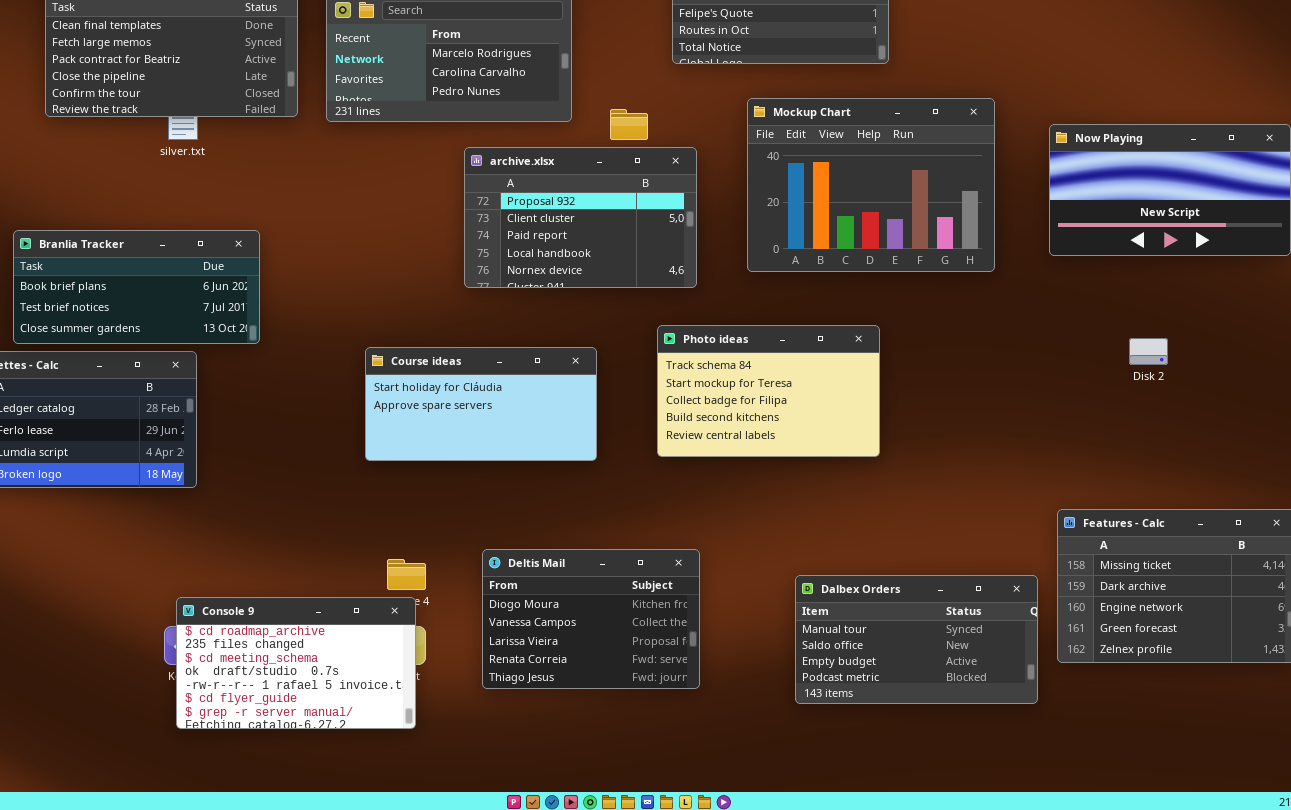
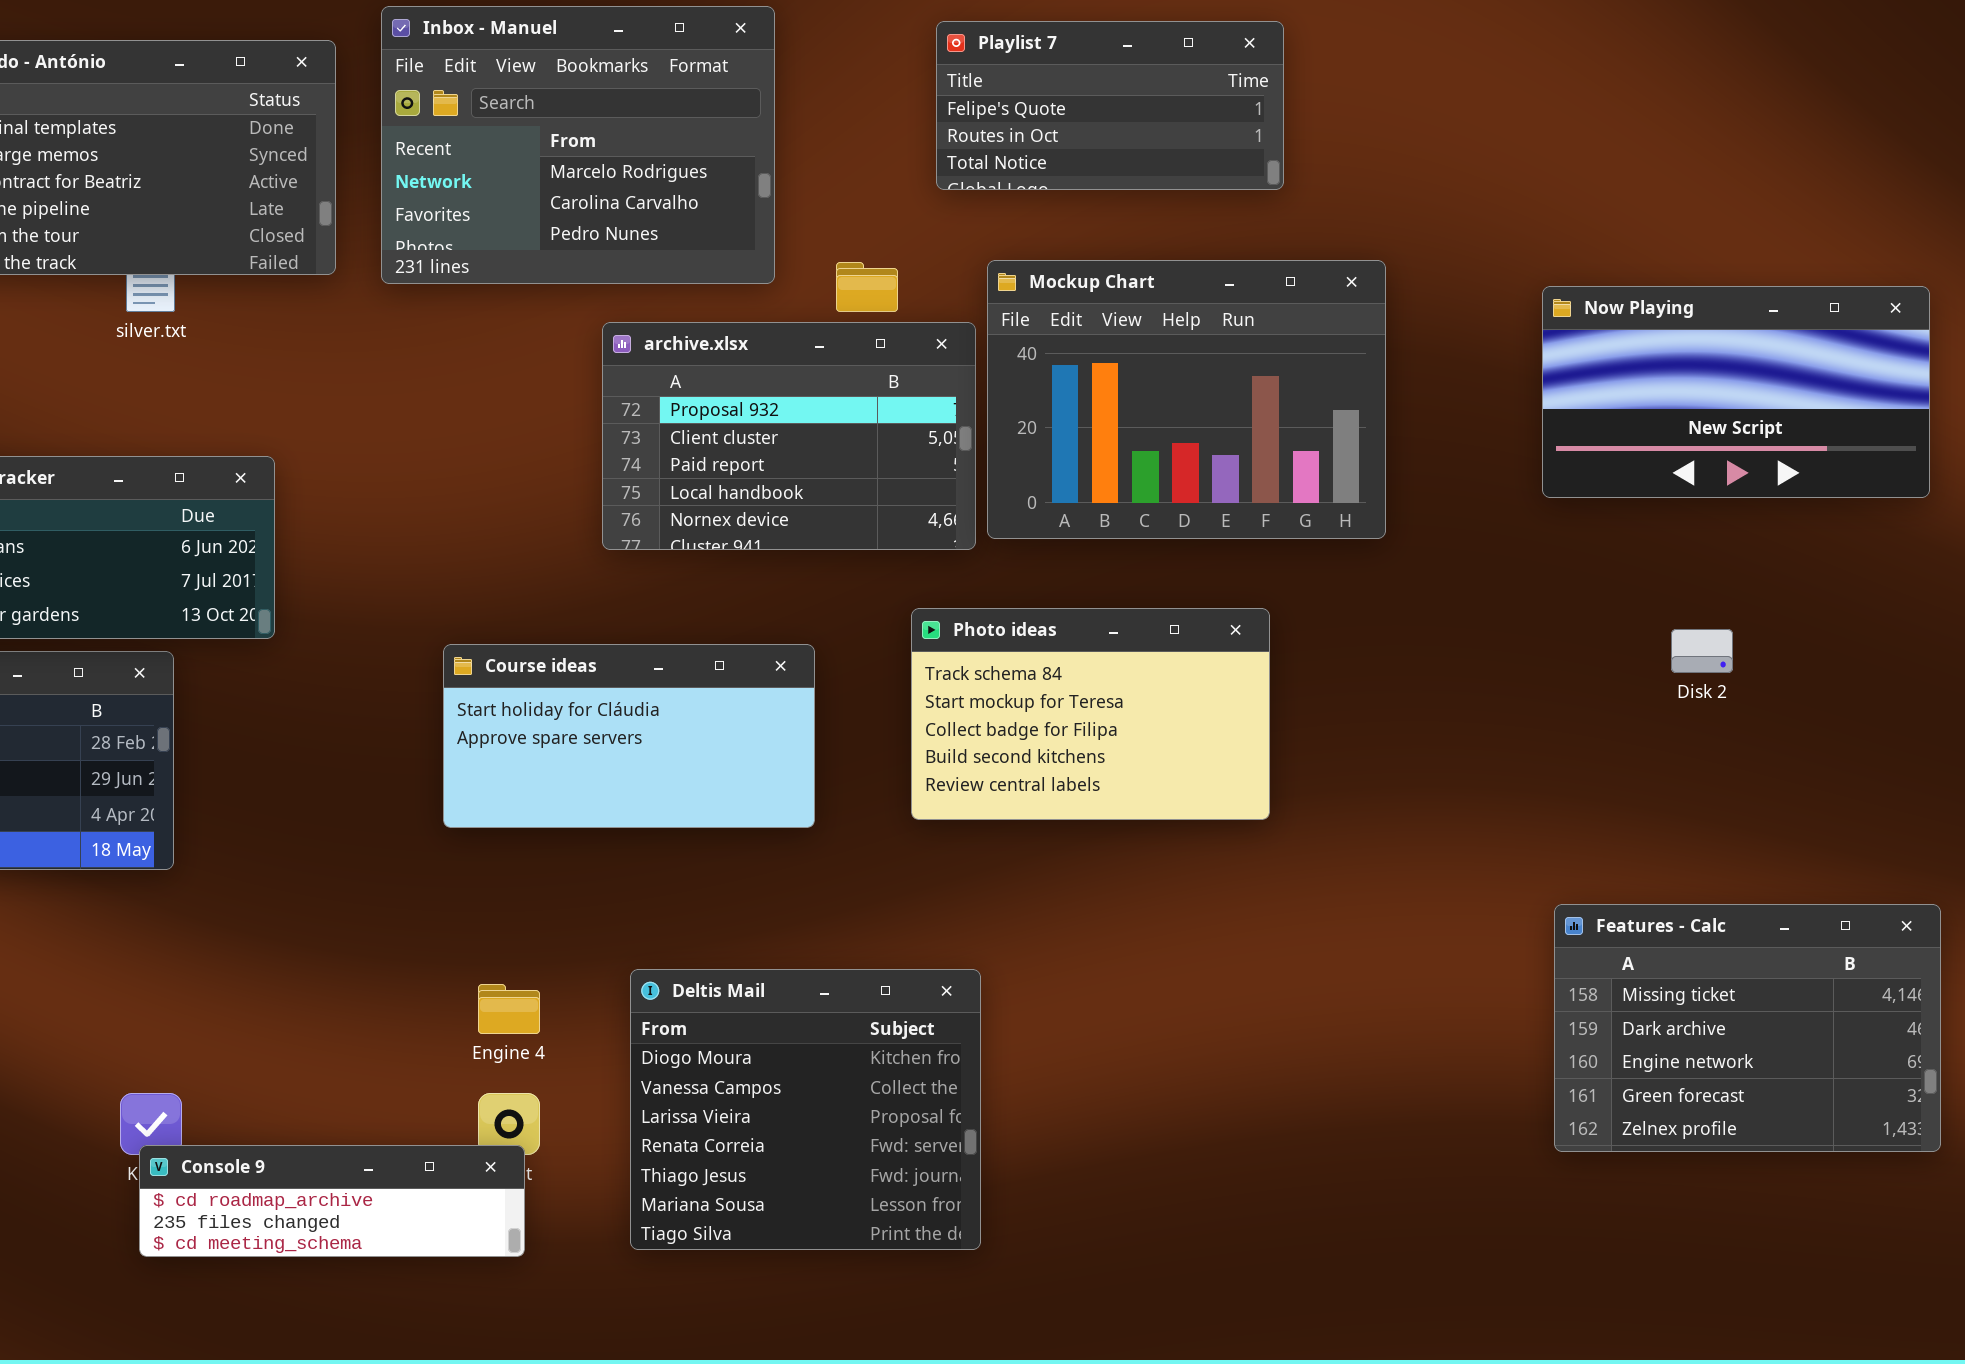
Mockup Chart: [747,98,995,272] -> [987,260,1386,539], moved
Deltis Mail: [482,549,700,689] -> [630,969,981,1250], resized
Dalbex Orders: [795,575,1038,704] -> none, closed
Console 9: [176,597,416,729] -> [139,1145,525,1257], resized

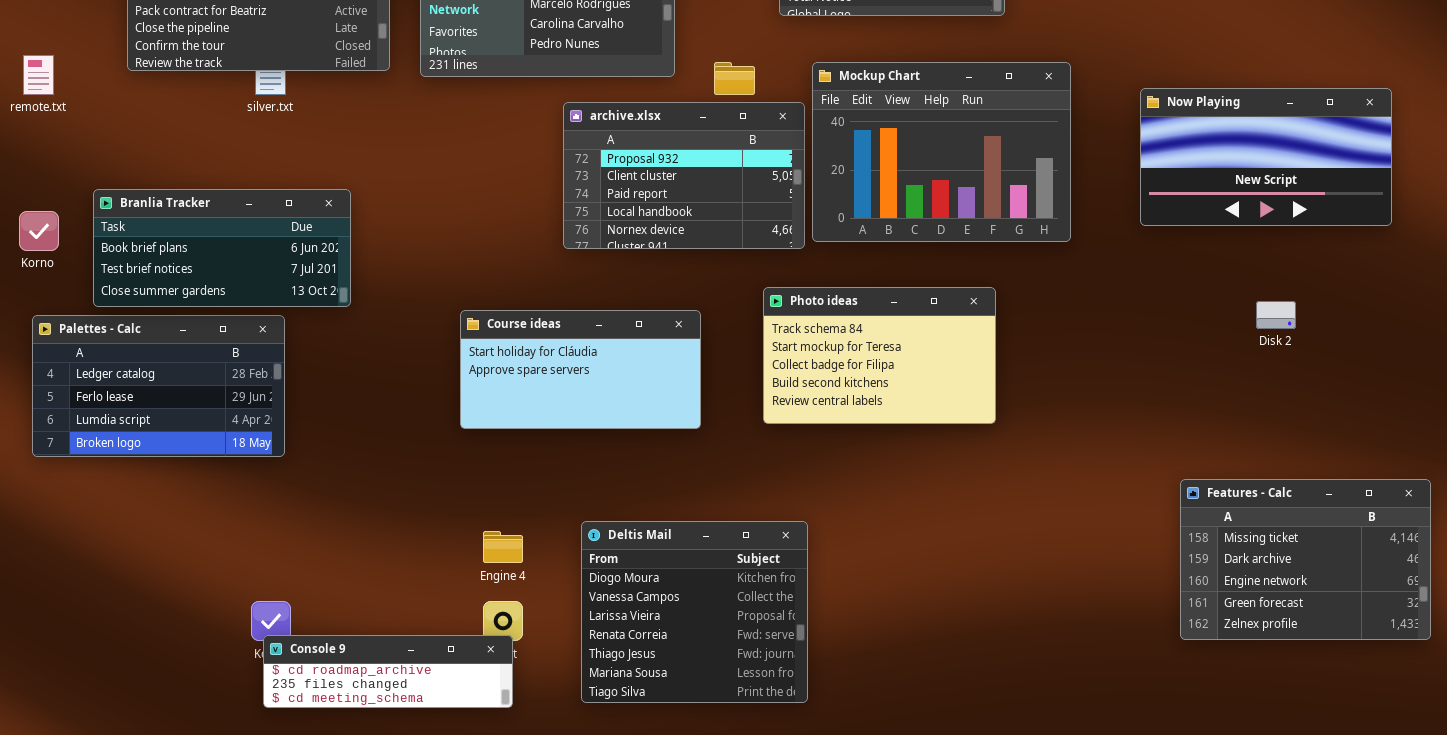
Now Playing: [1542,286,1930,498] -> [1140,88,1392,226], moved

